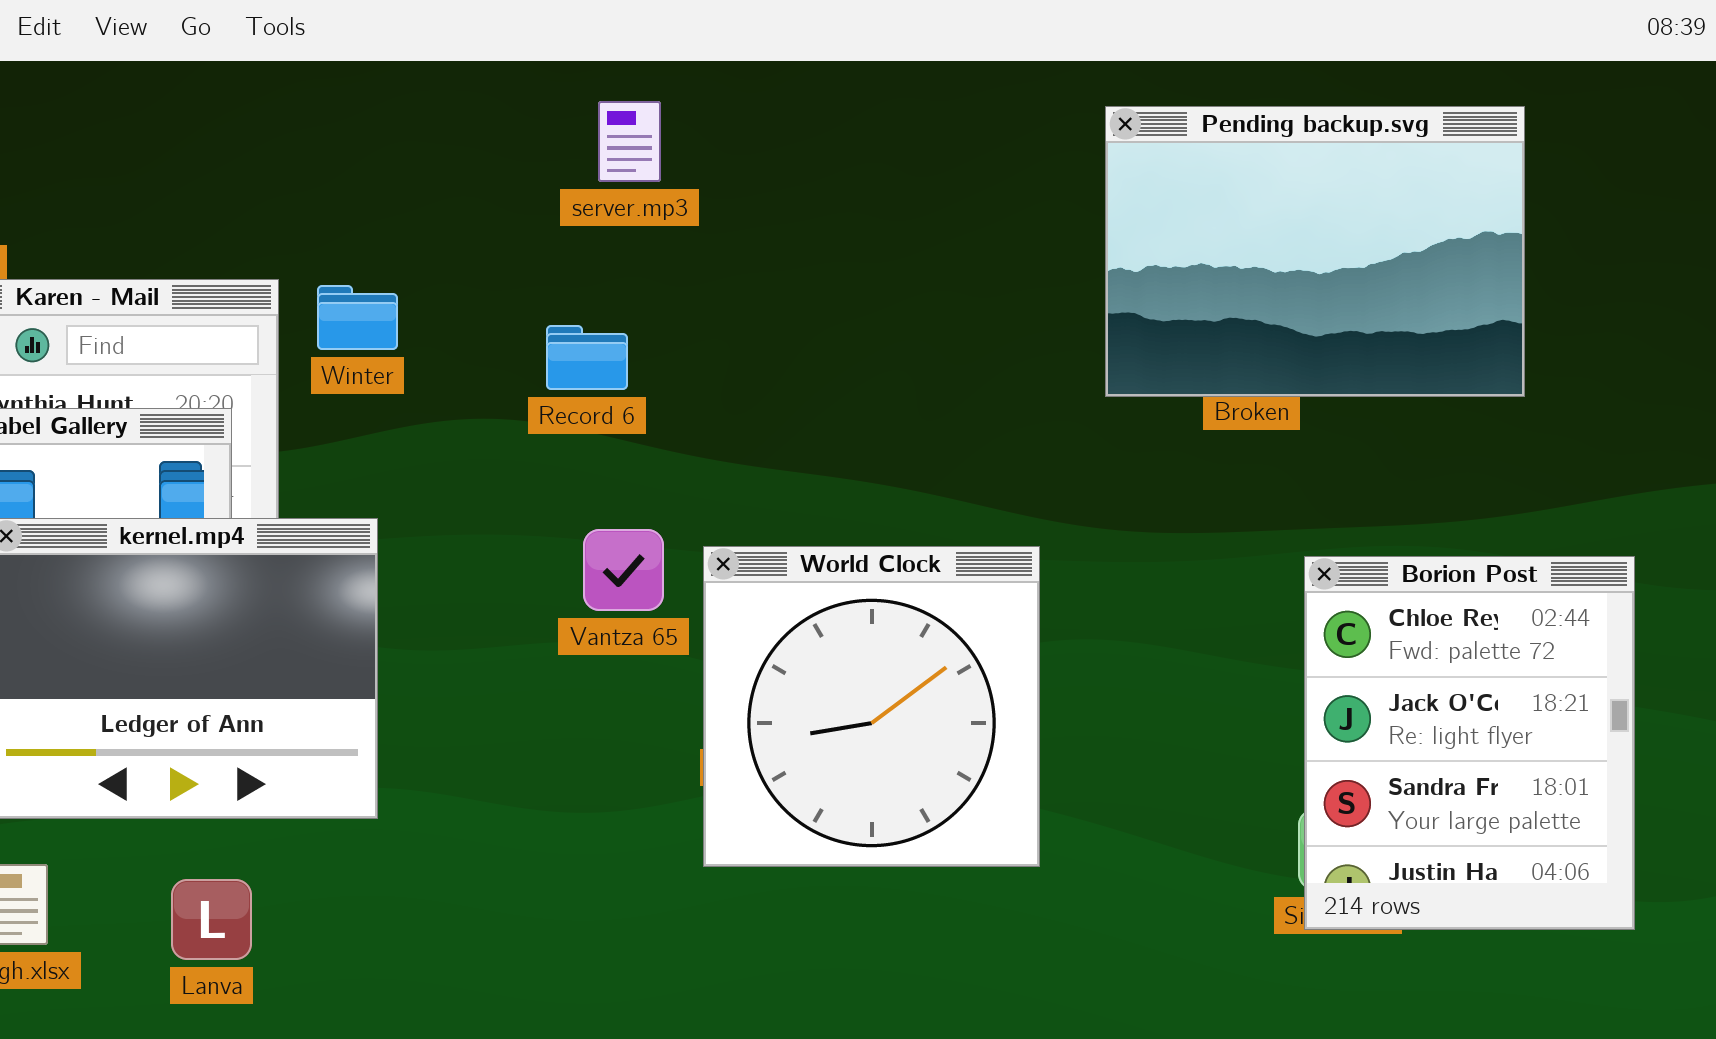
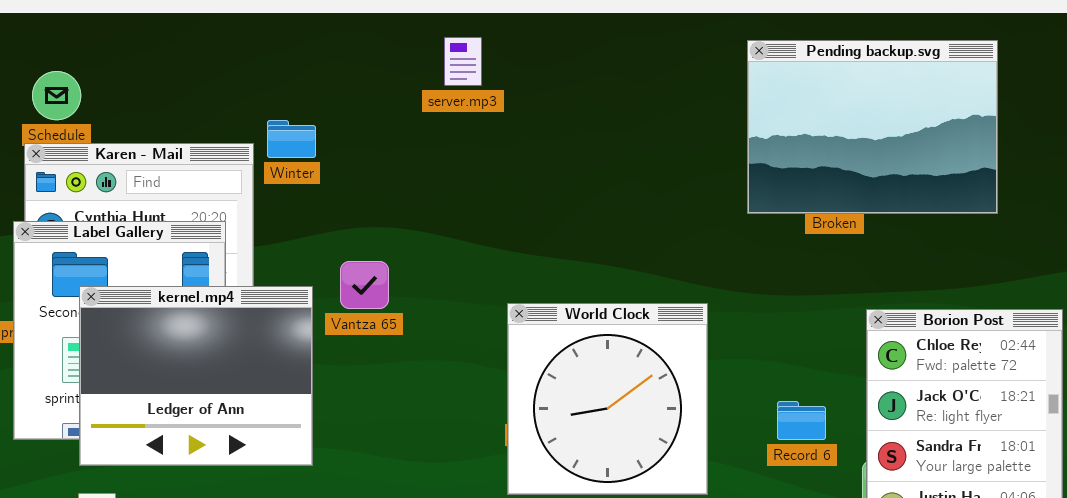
Winter: [317,285,398,350] -> [267,120,316,158], moved
Record 6: [546,325,628,390] -> [777,401,826,440], moved
Vantza 65: [583,529,664,611] -> [340,261,389,309], moved

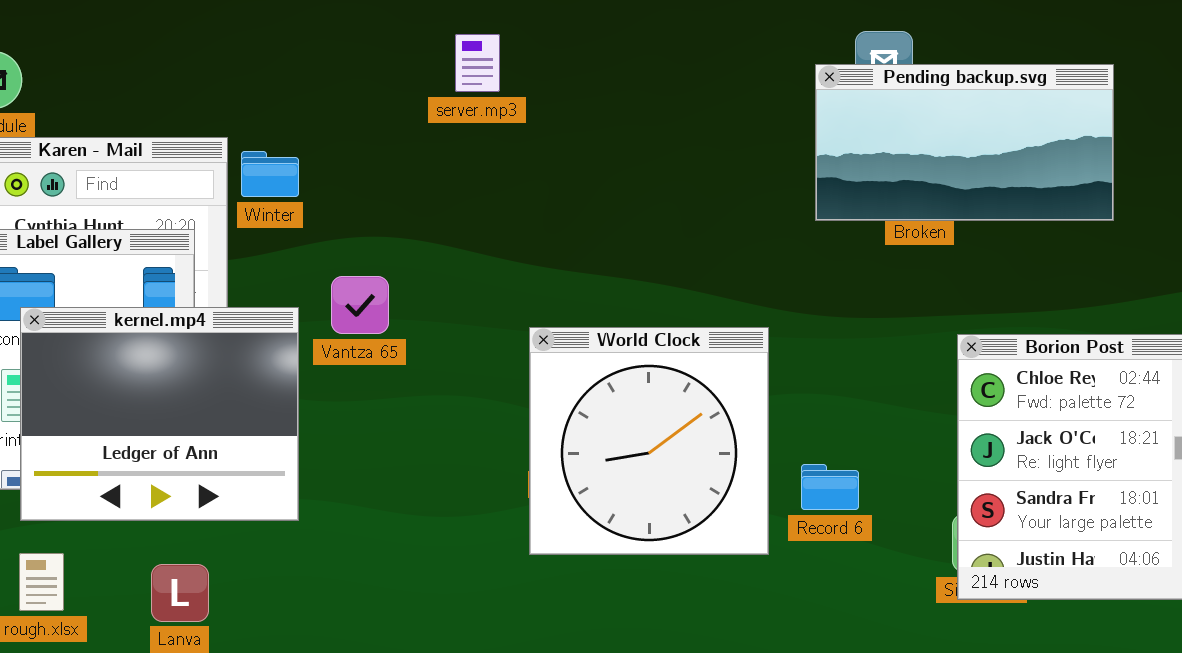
server.mp3: [444,37,482,86] -> [455,34,500,92], moved
Pending backup.svg: [747,40,998,214] -> [815,64,1114,221], resized
Winter: [267,120,316,158] -> [241,151,299,197], moved
Record 6: [777,401,826,440] -> [801,464,859,510], moved

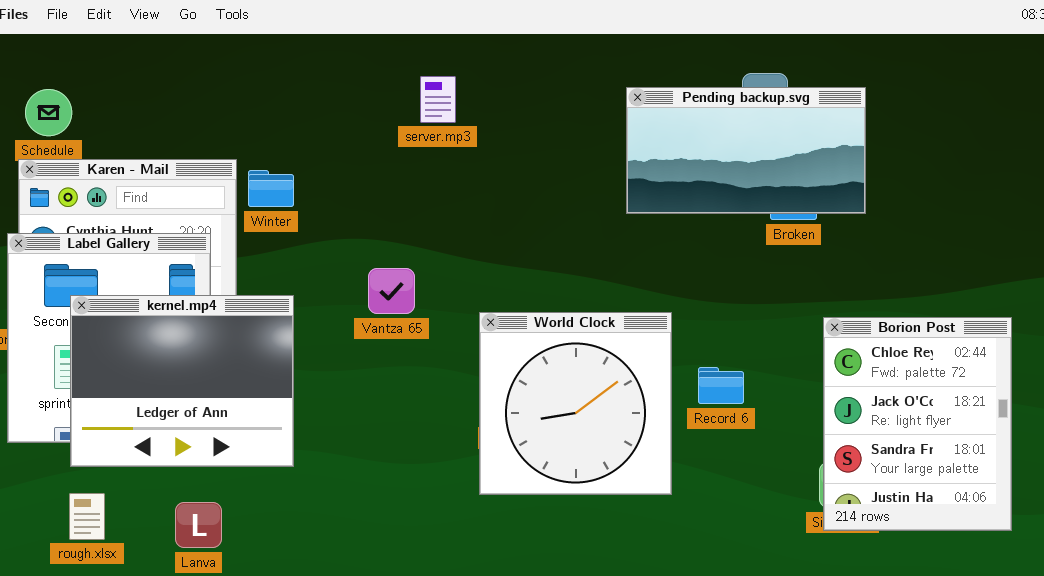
Pending backup.svg: [815,64,1114,221] -> [626,87,866,214], moved
Vantza 65: [331,276,389,334] -> [368,268,415,314], moved
Record 6: [801,464,859,510] -> [698,367,744,404], moved

